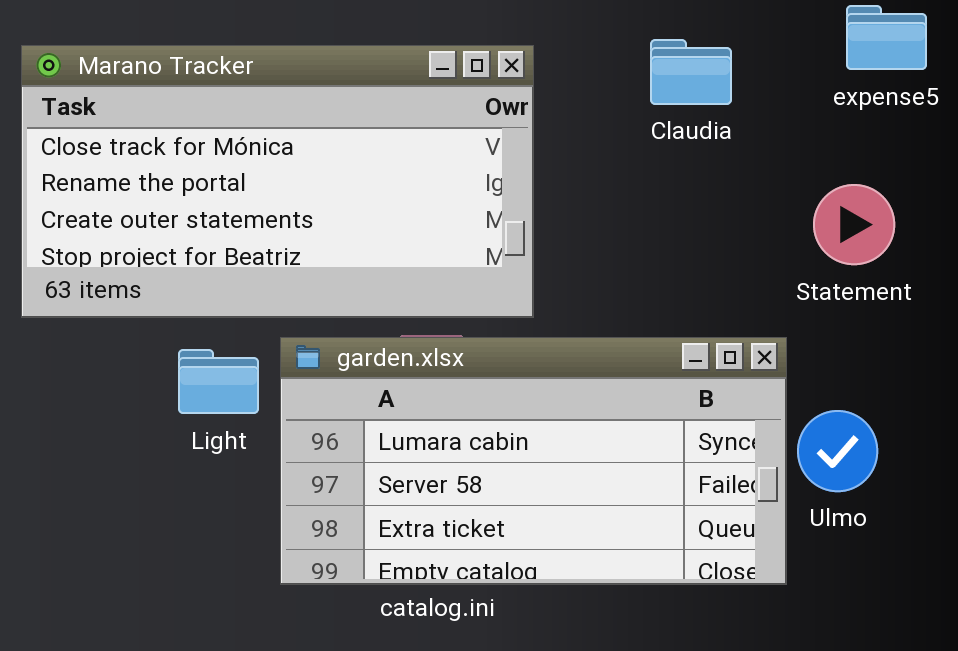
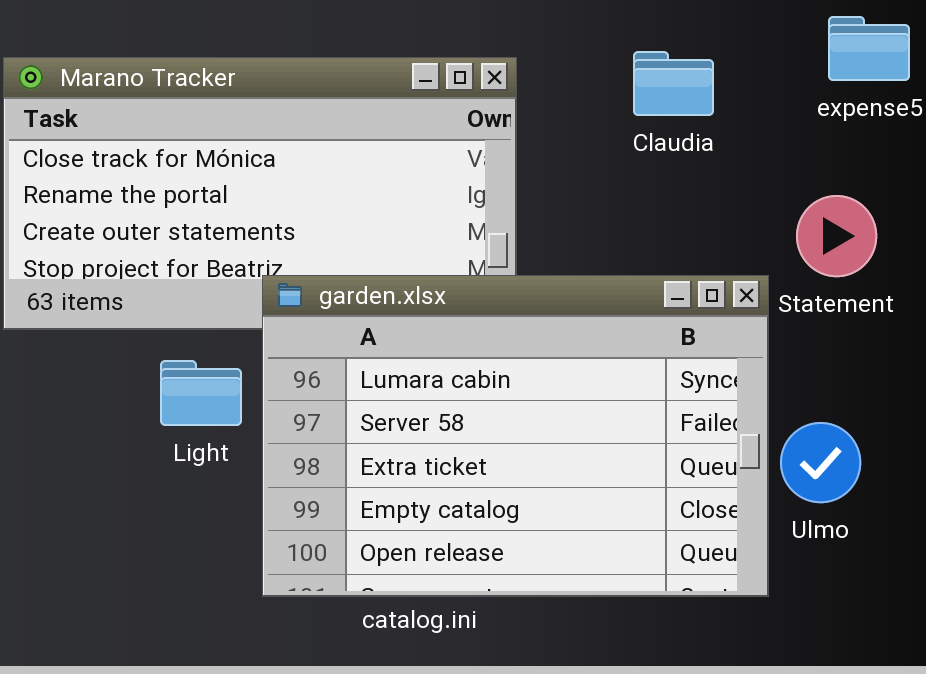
garden.xlsx: [280,337,787,585] -> [262,275,769,597], resized

